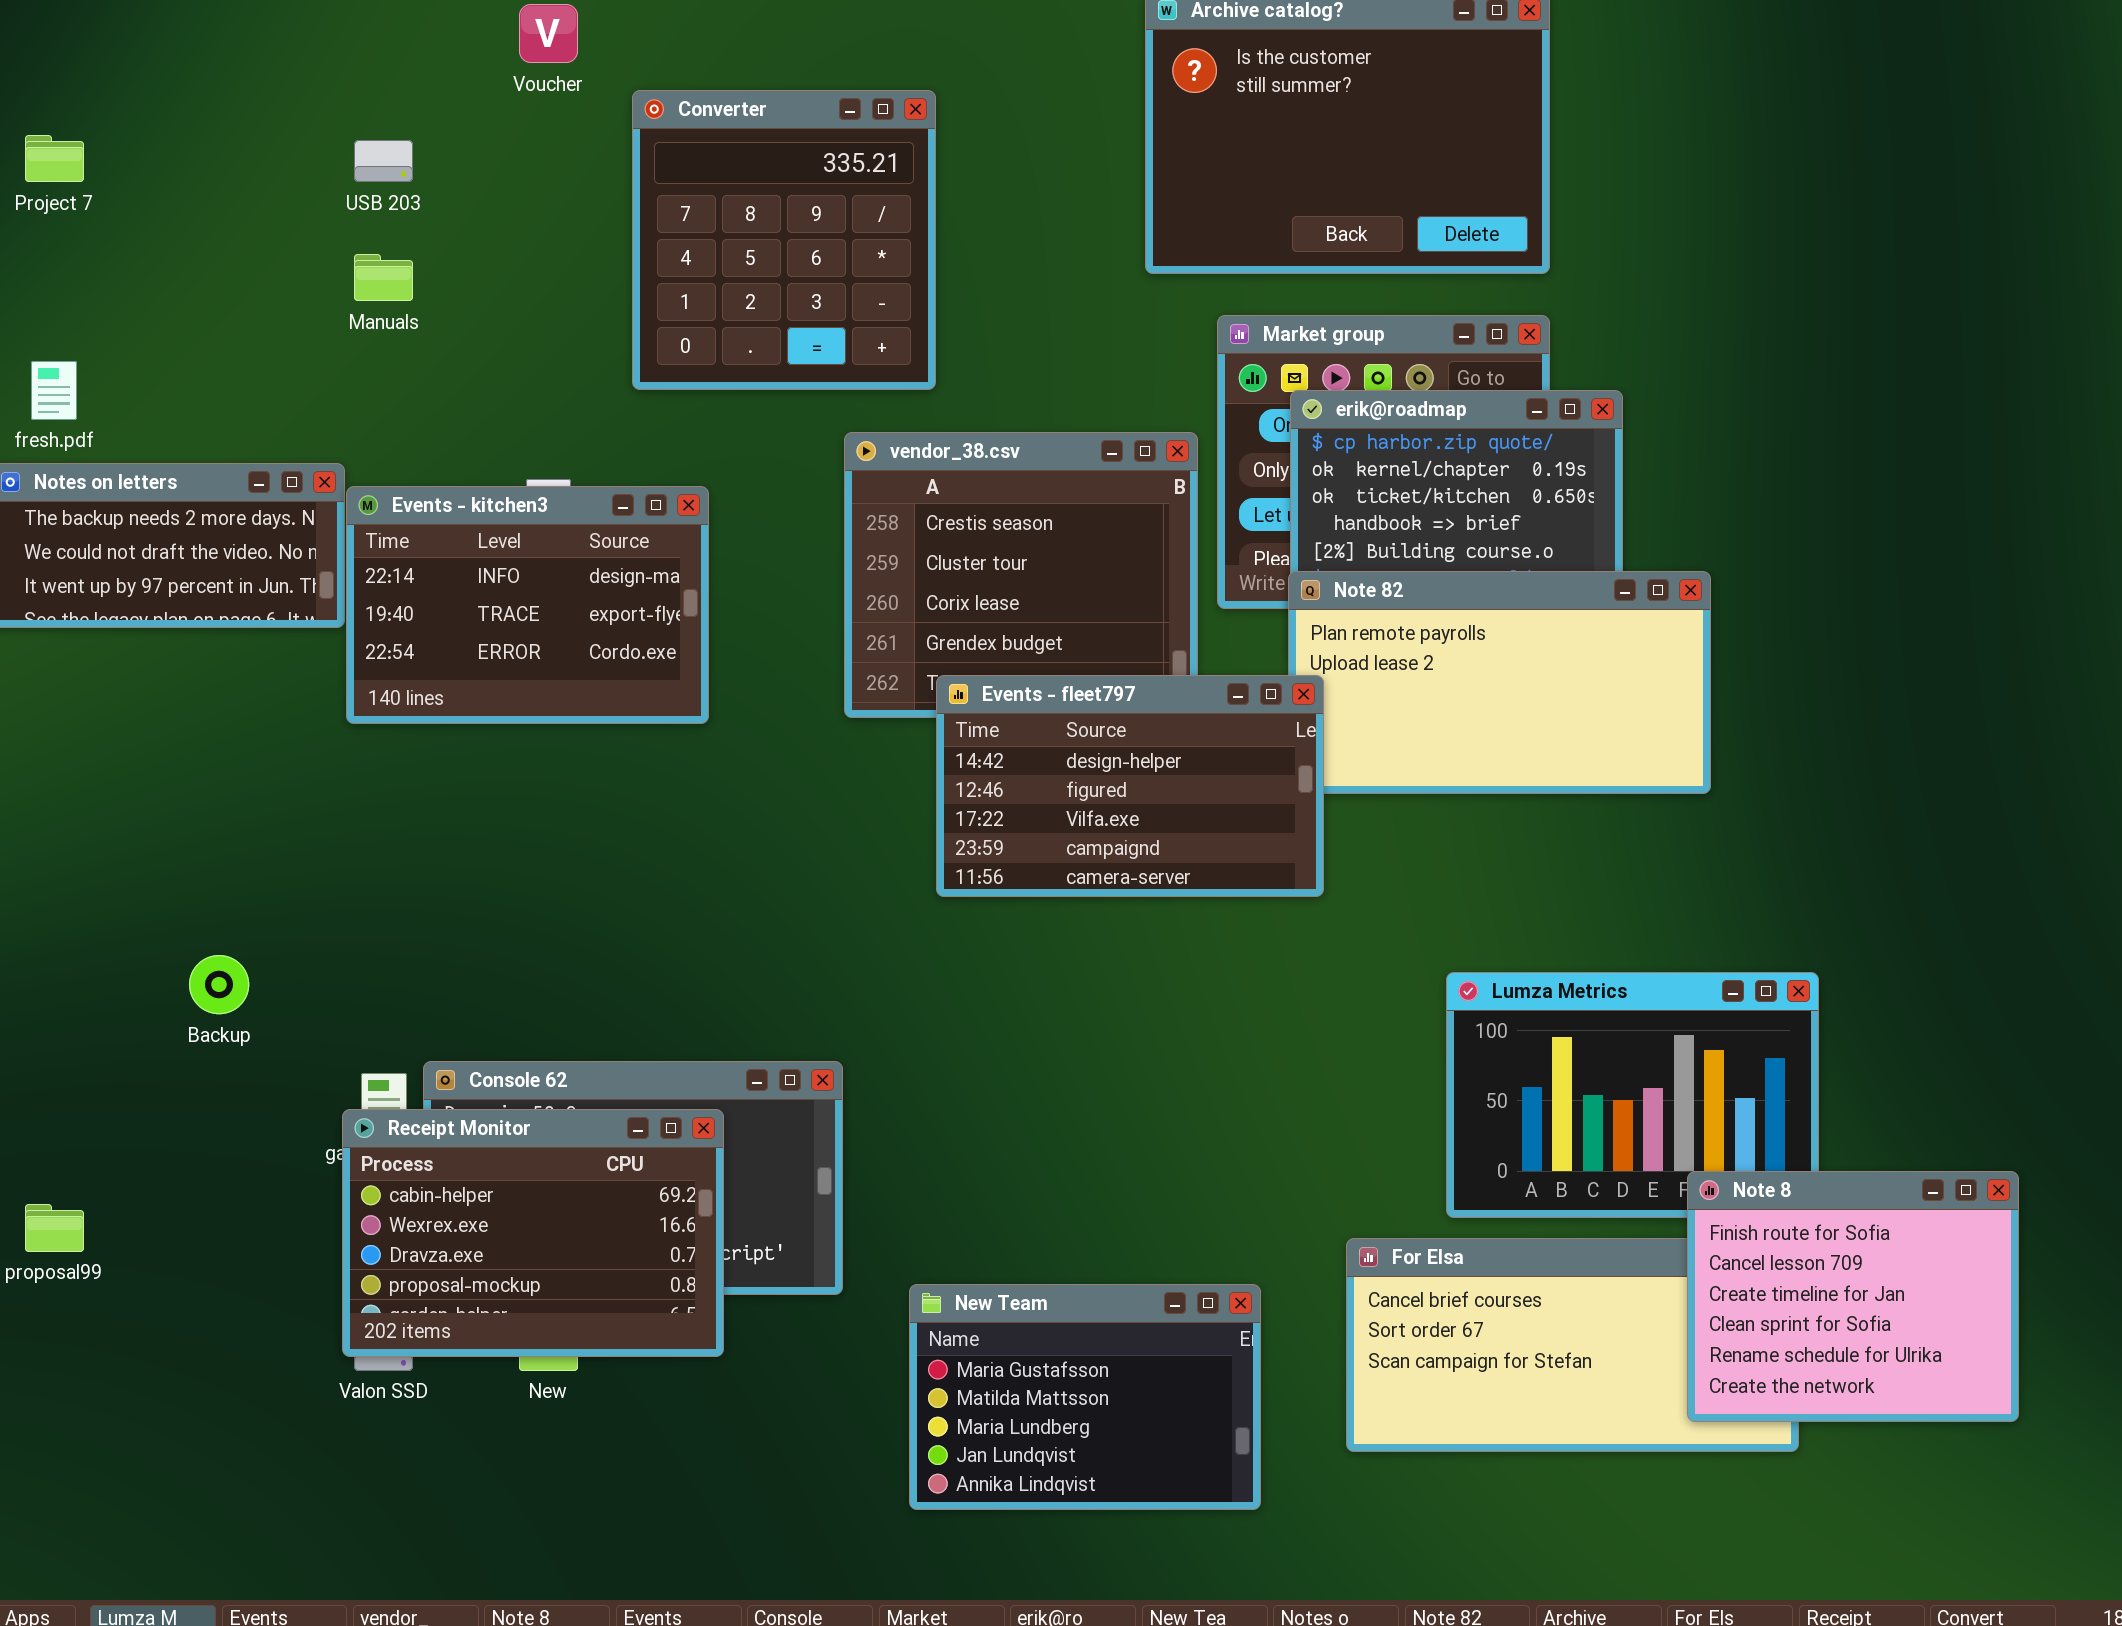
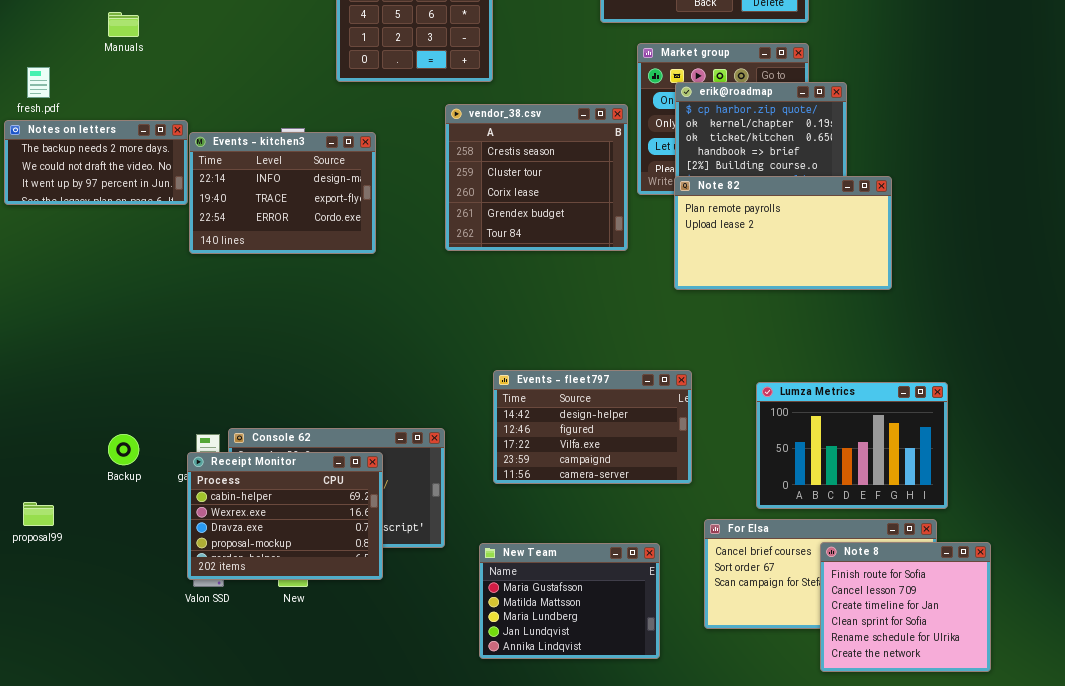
Manuals: [354,254,413,301] -> [108,12,139,37], moved
Events - fleet797: [936,675,1324,897] -> [493,370,692,484], moved
Backup: [189,955,249,1014] -> [108,434,139,465], moved
Note 8: [1687,1171,2019,1422] -> [820,542,991,672], moved

